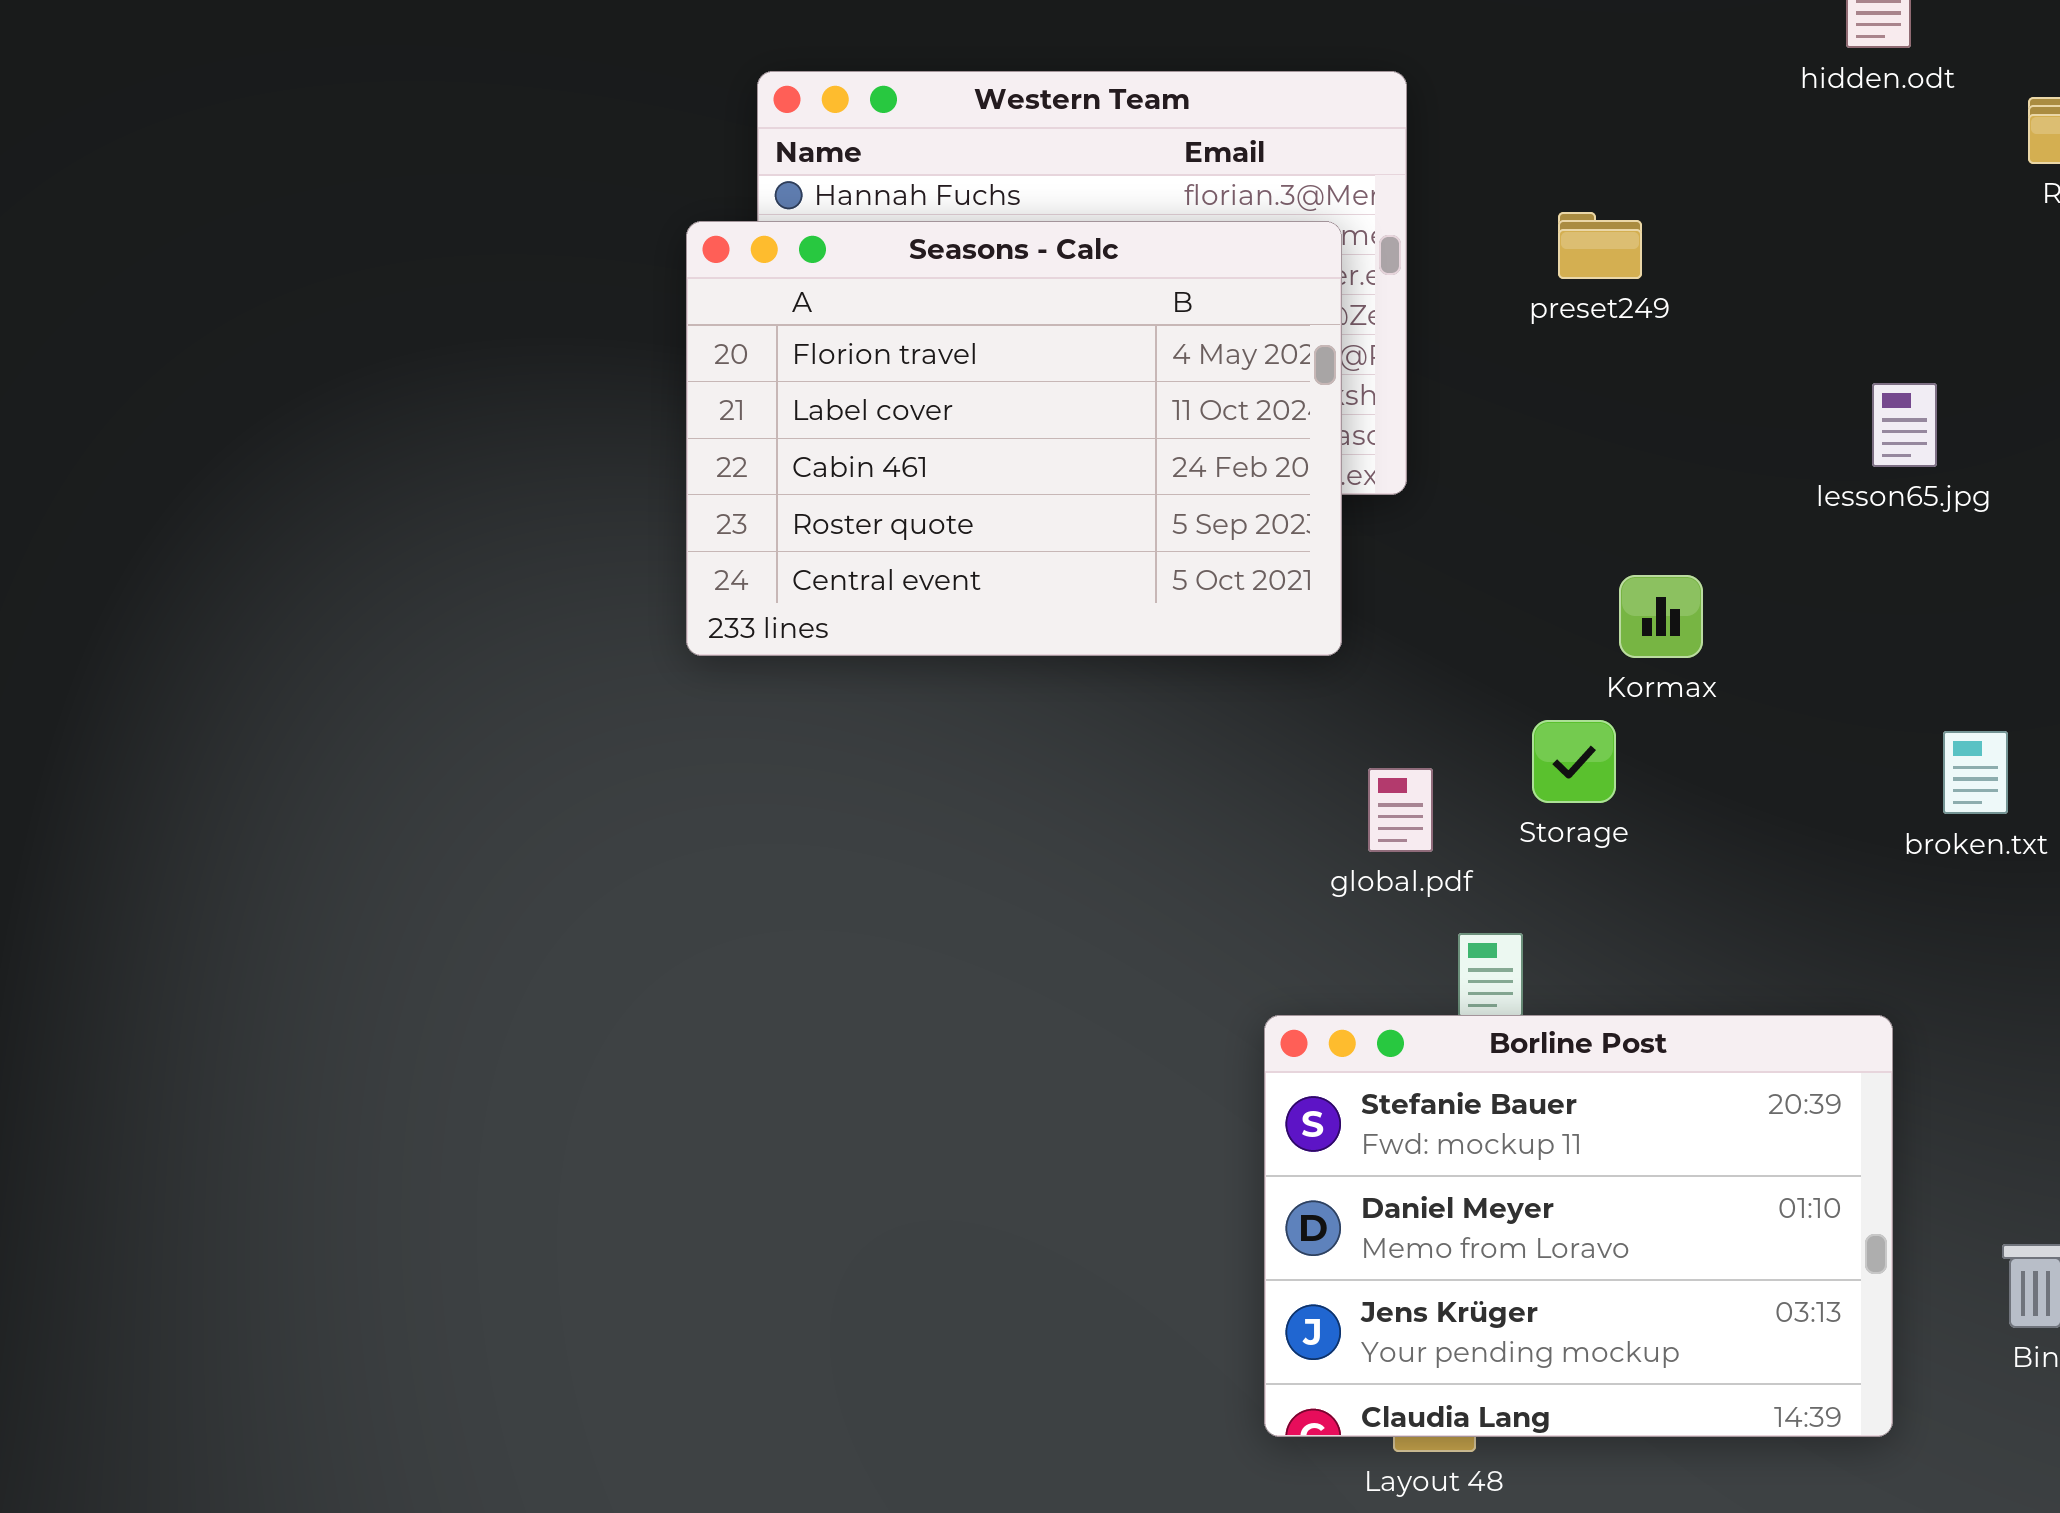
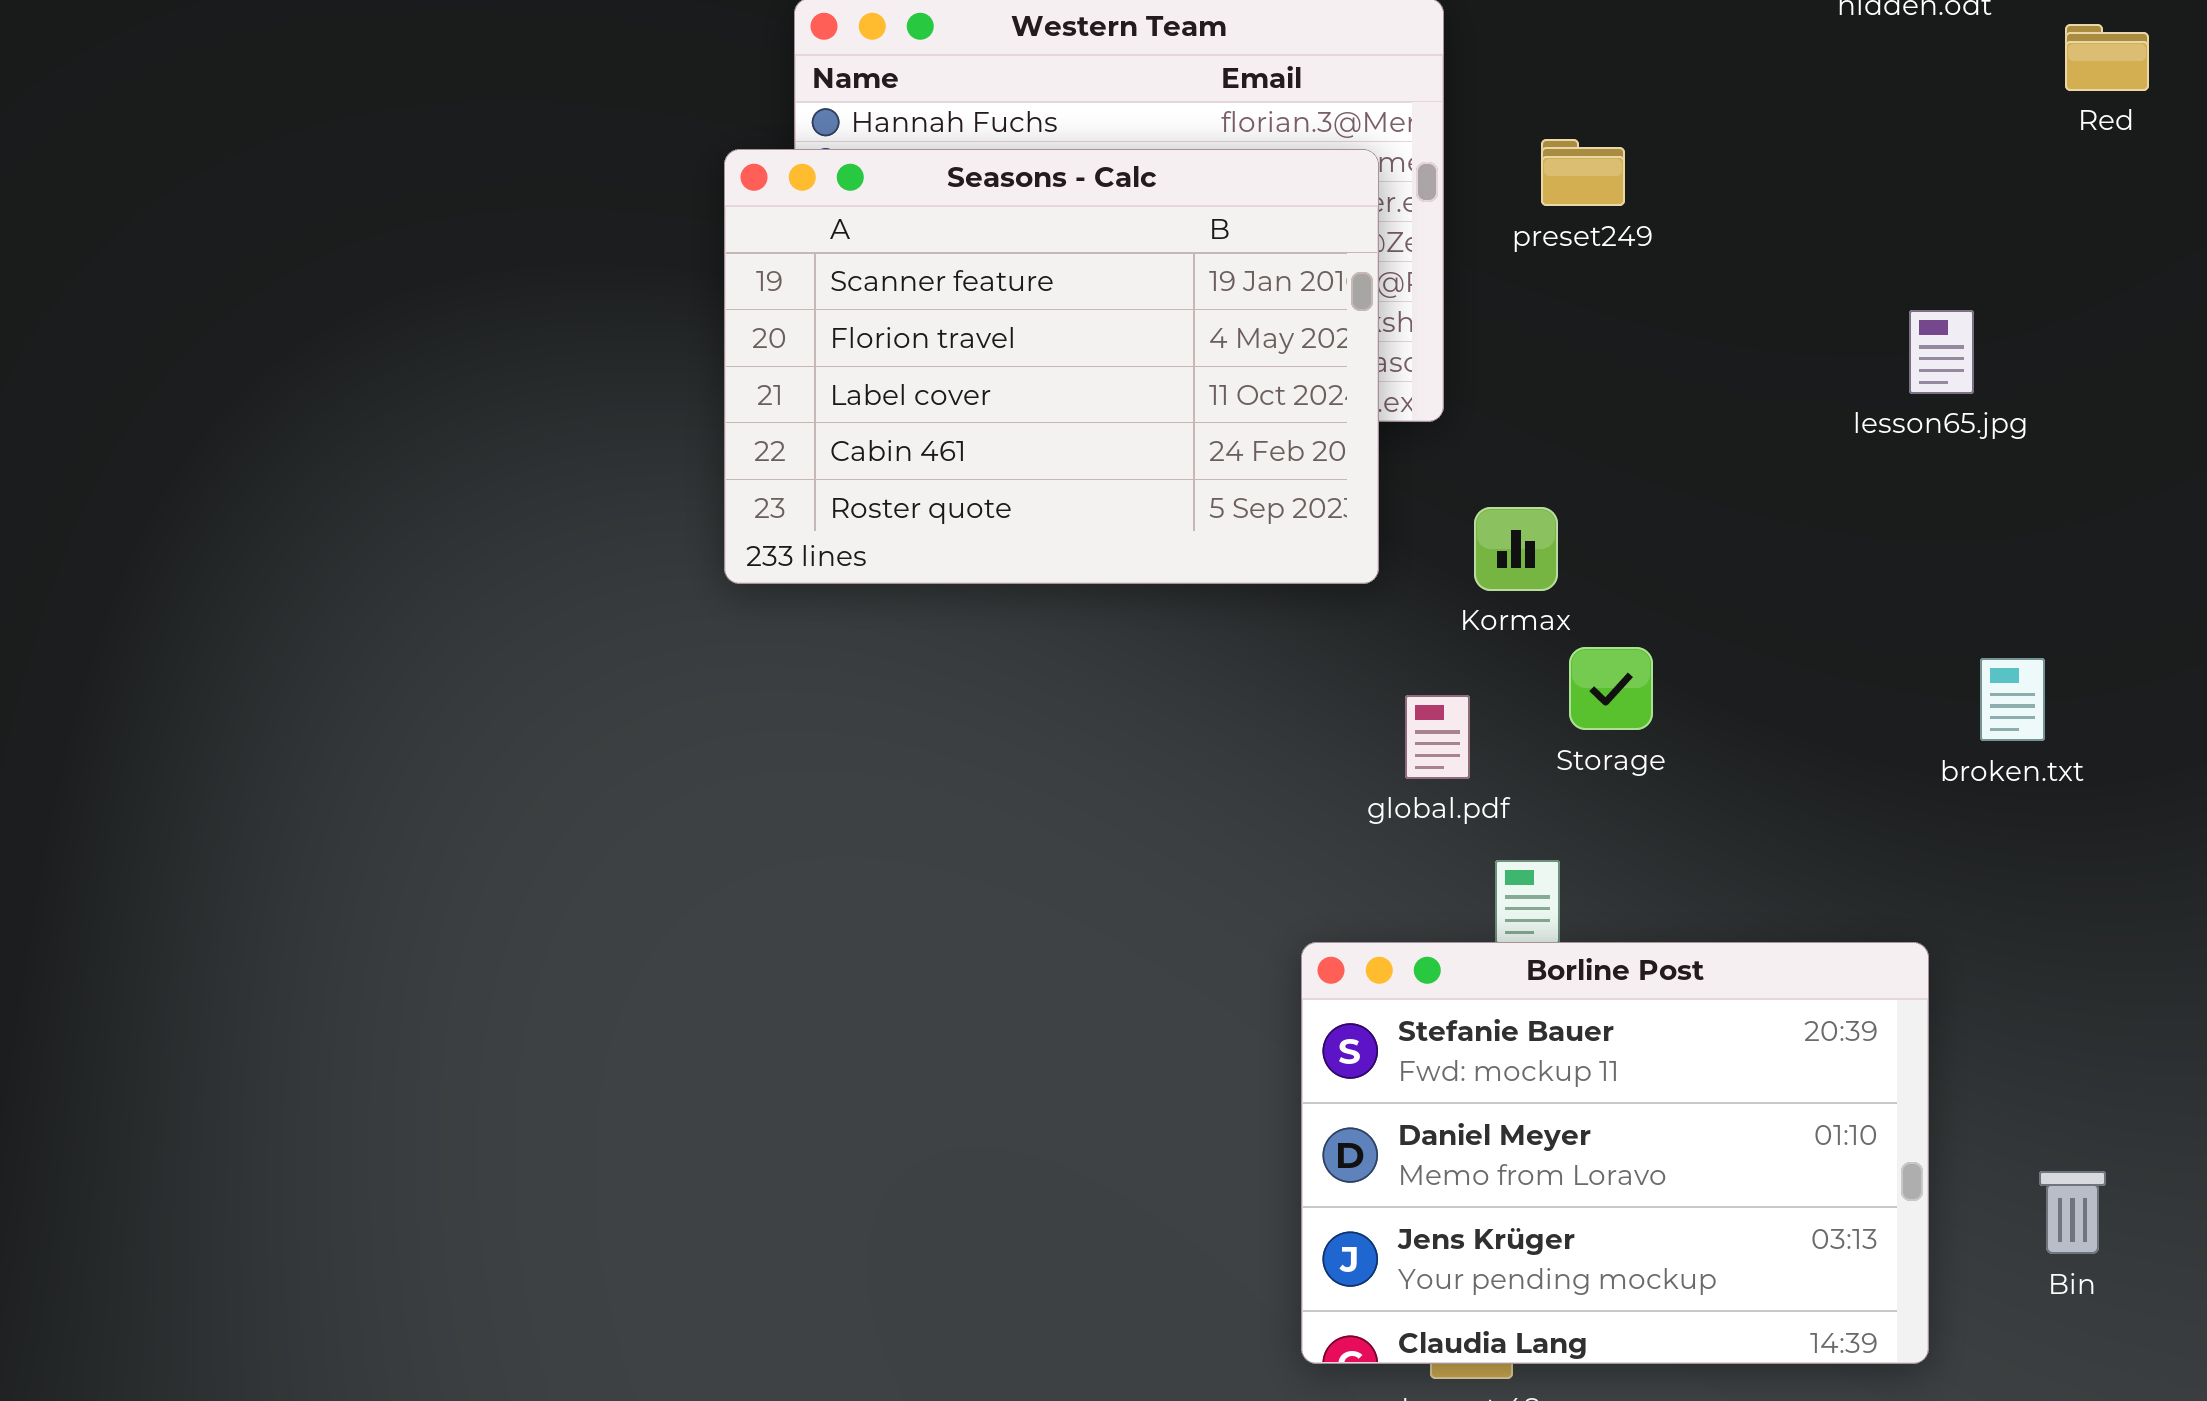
preset249: [1558,212,1642,279] -> [1541,139,1625,206], moved
Seasons - Calc: [686,221,1342,656] -> [724,149,1379,584], scrolled up 1 row
Kormax: [1619,575,1703,658] -> [1474,507,1558,591], moved

